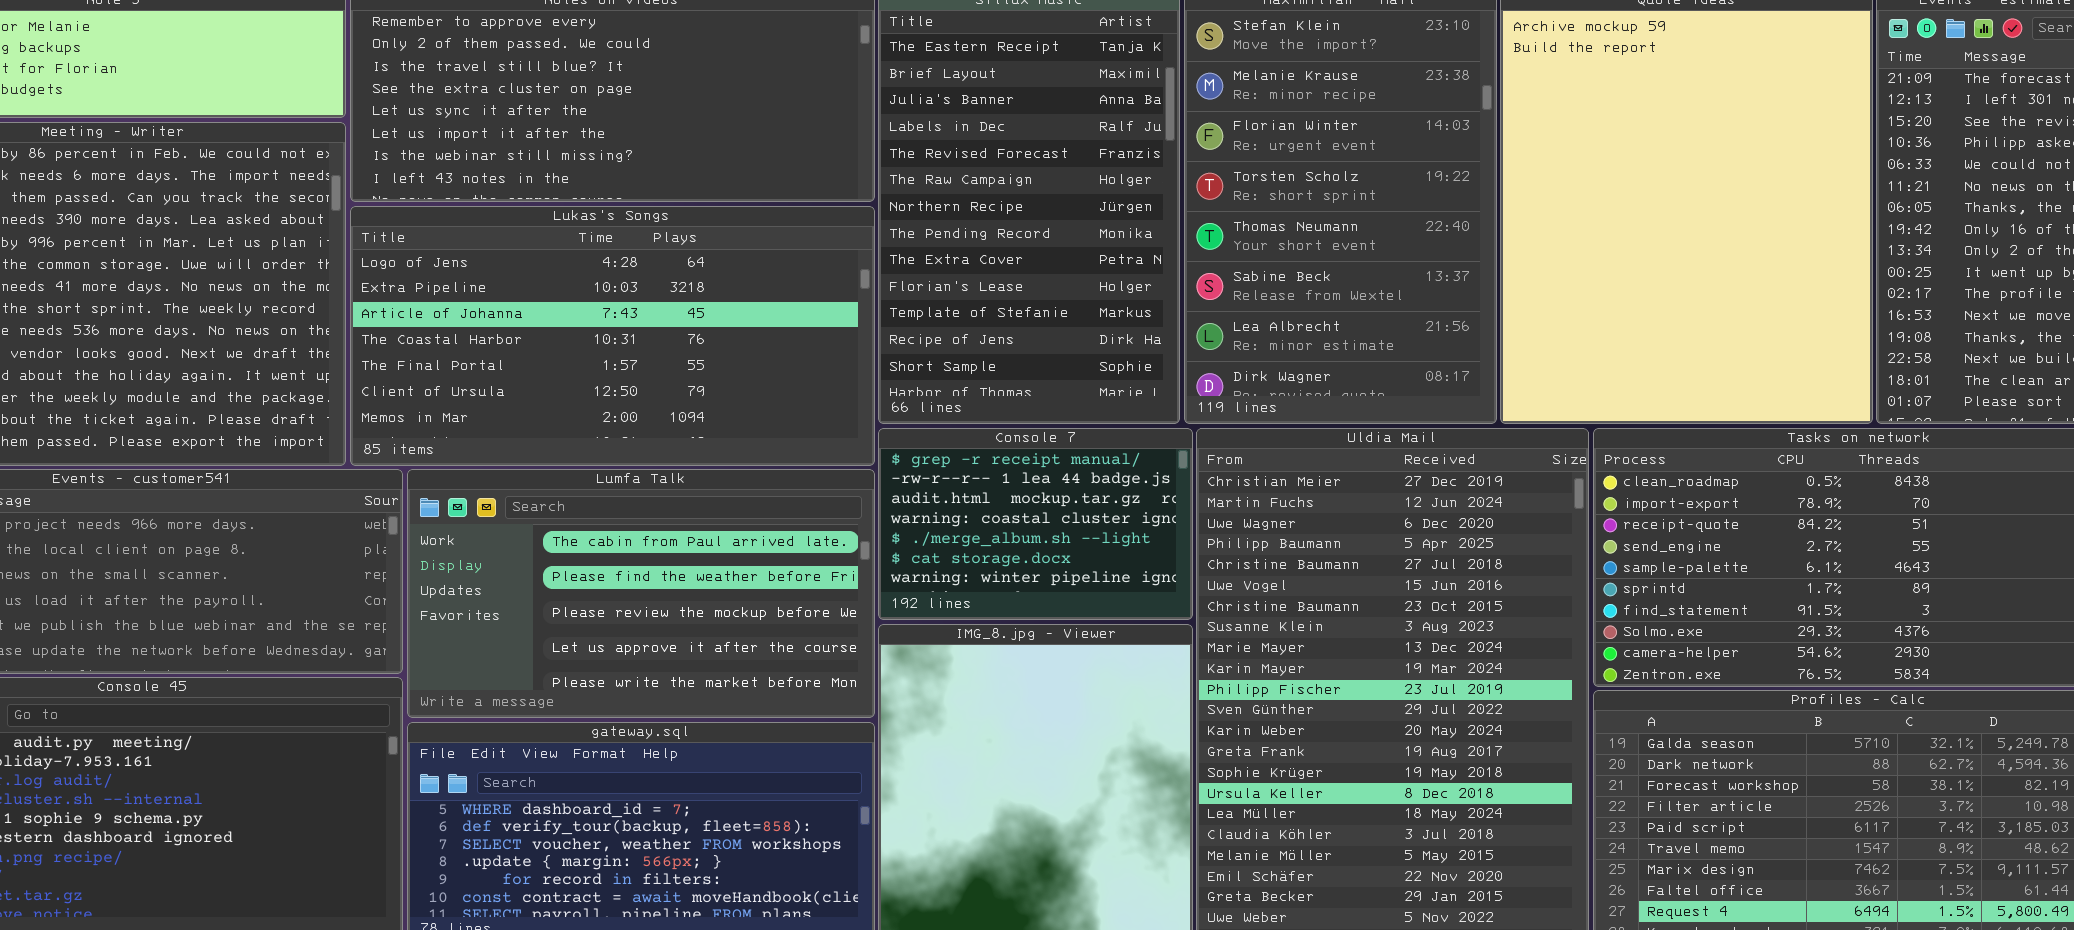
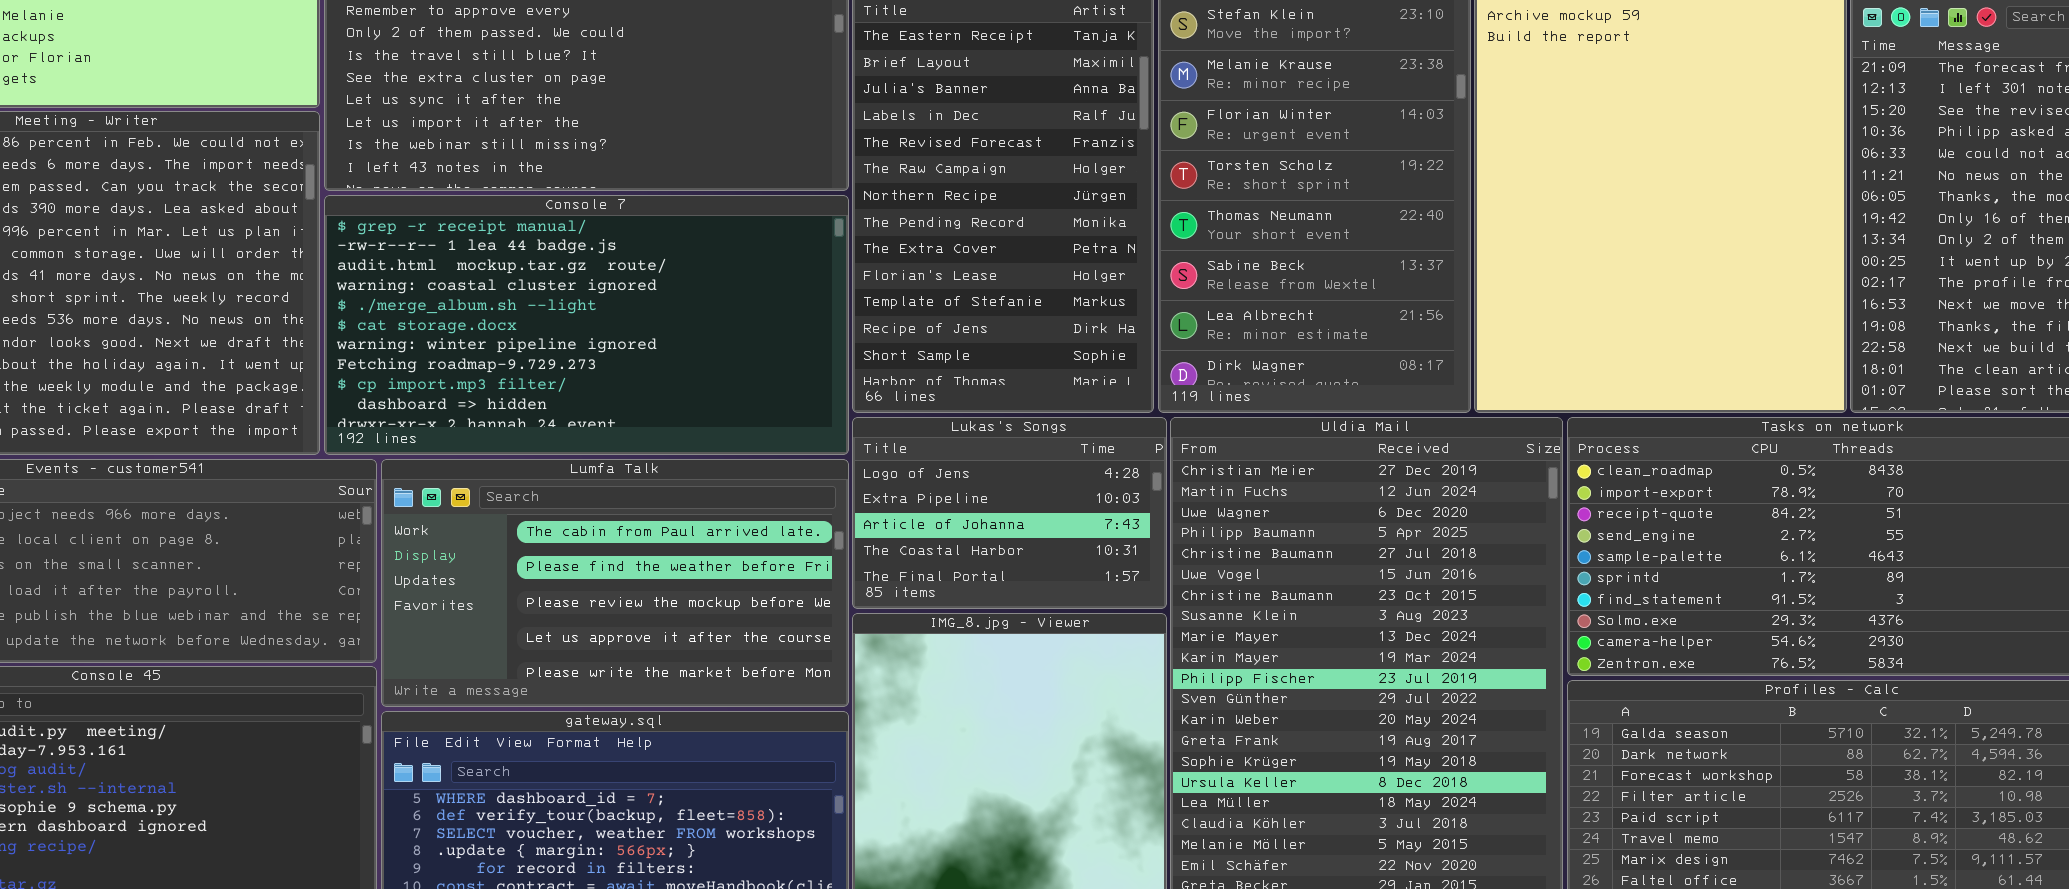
Lukas's Songs: [350,206,875,466] -> [852,417,1167,609], moved, resized
Console 7: [878,428,1193,620] -> [324,195,849,455], moved, resized

